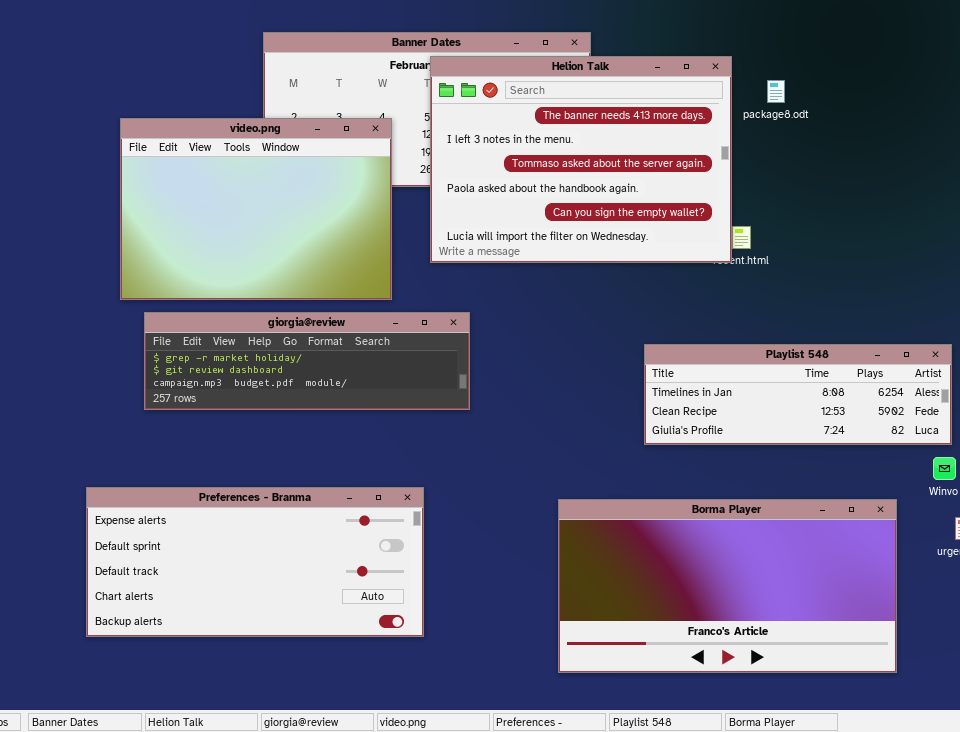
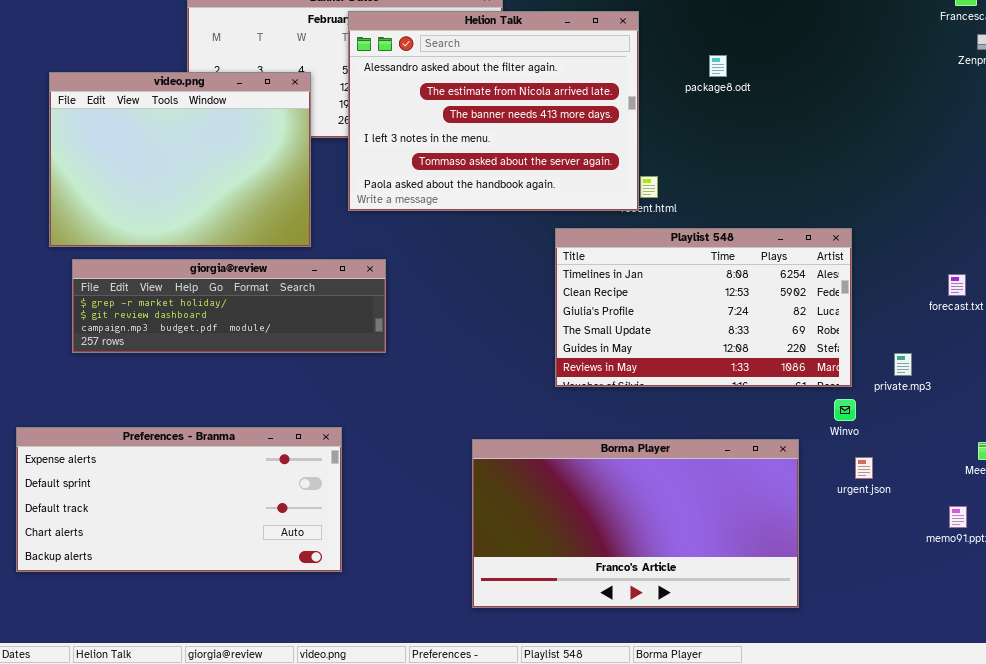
Helion Talk: [430,56,732,263] -> [348,11,639,211], scrolled up 2 rows
package8.odt: [767,80,785,103] -> [709,55,727,77], moved
Playlist 548: [644,344,952,445] -> [555,228,852,387], resized

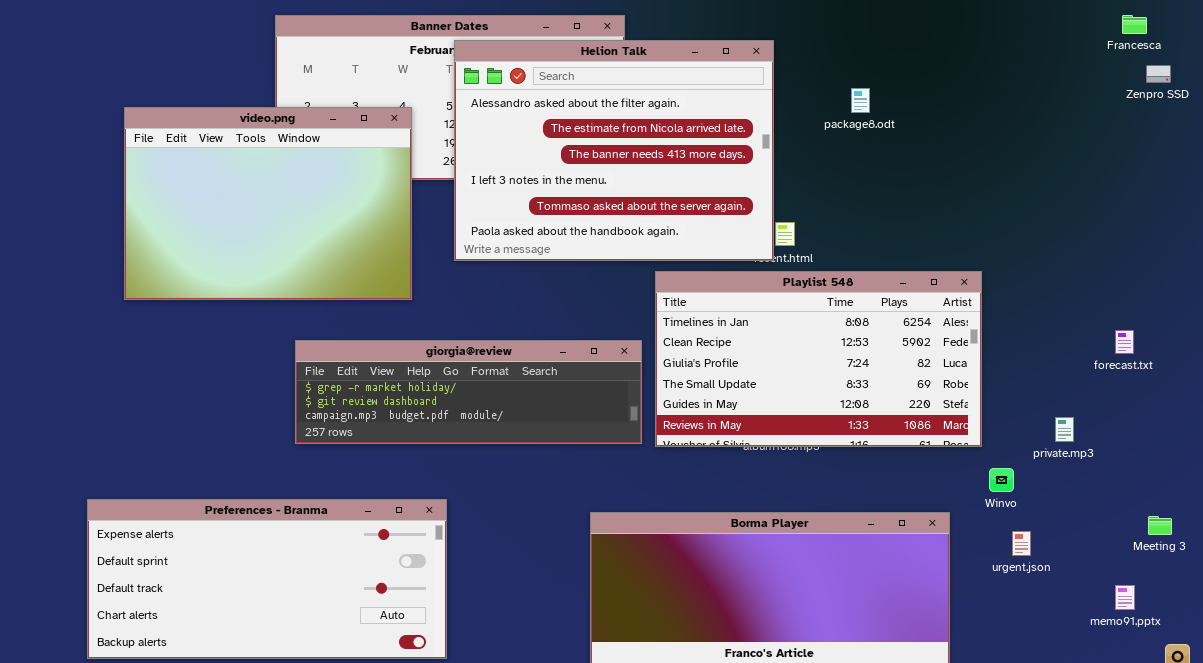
Playlist 548: [555,228,852,387] -> [655,271,982,447], moved
giorgia@review: [72,259,386,353] -> [295,340,642,444], moved

